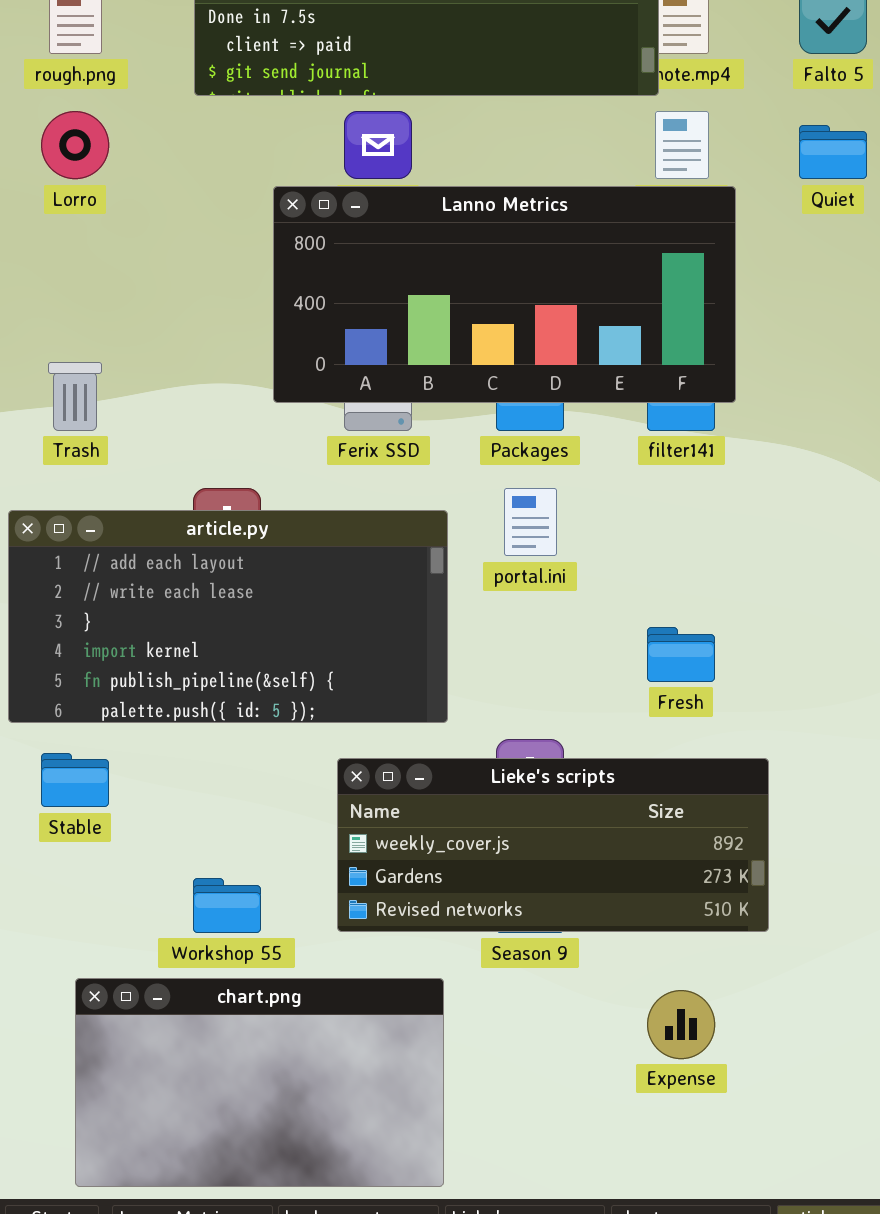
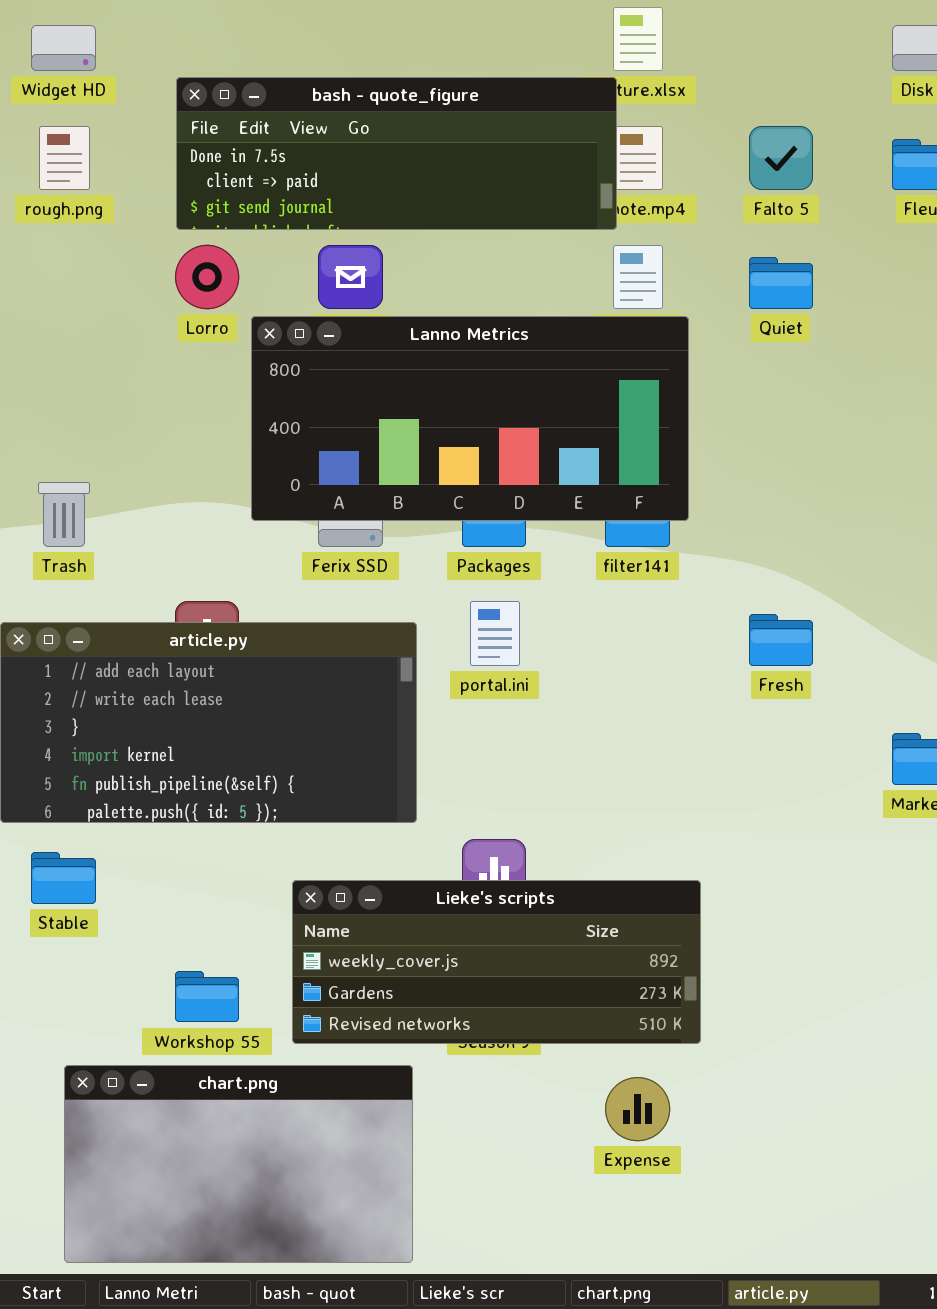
Lorro: [41,111,109,179] -> [175,245,239,309], moved
Fresh: [647,627,715,682] -> [749,614,813,666], moved
Lieke's scripts: [337,758,769,932] -> [292,880,701,1044], moved

